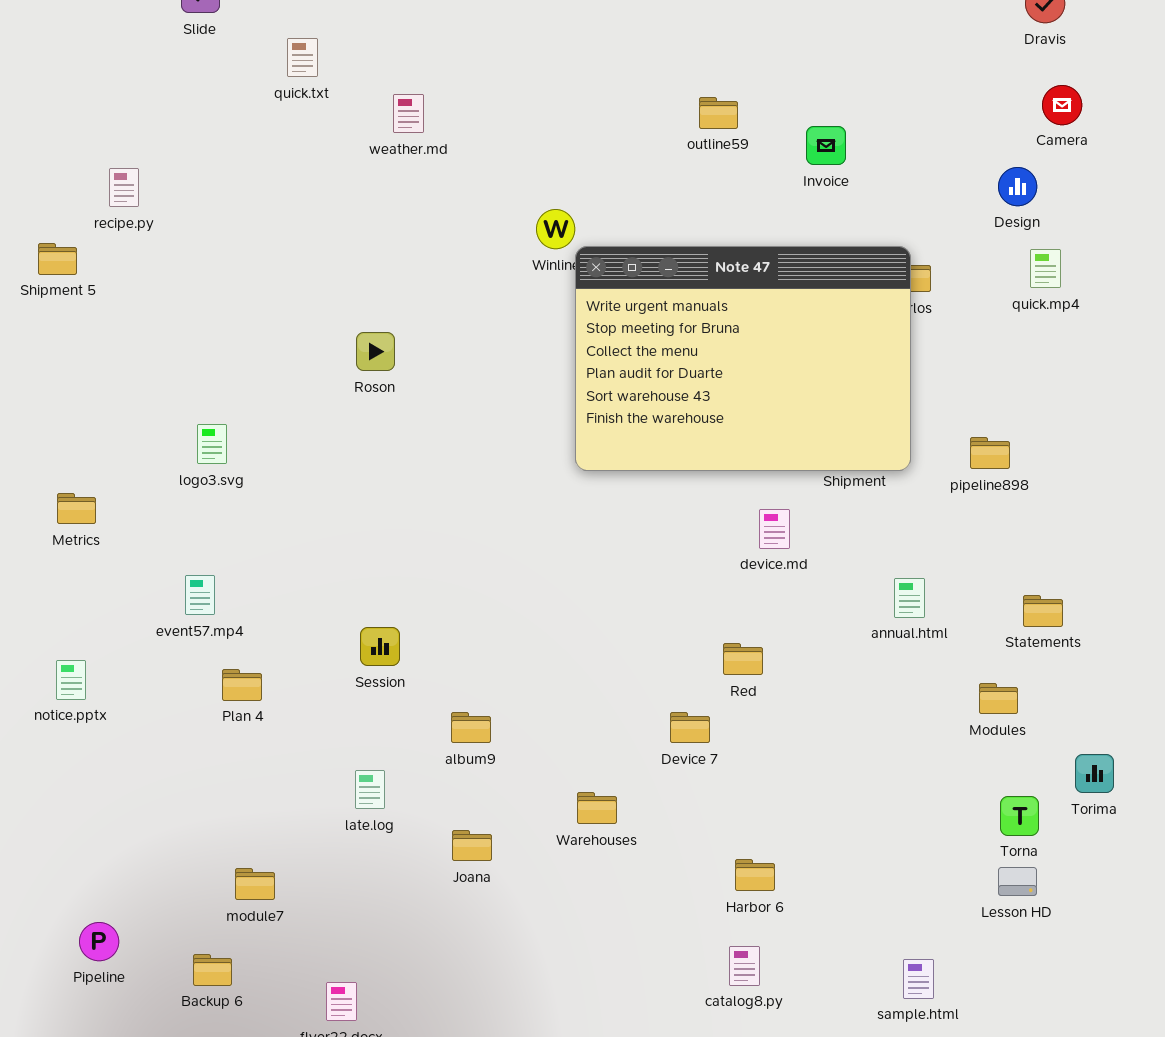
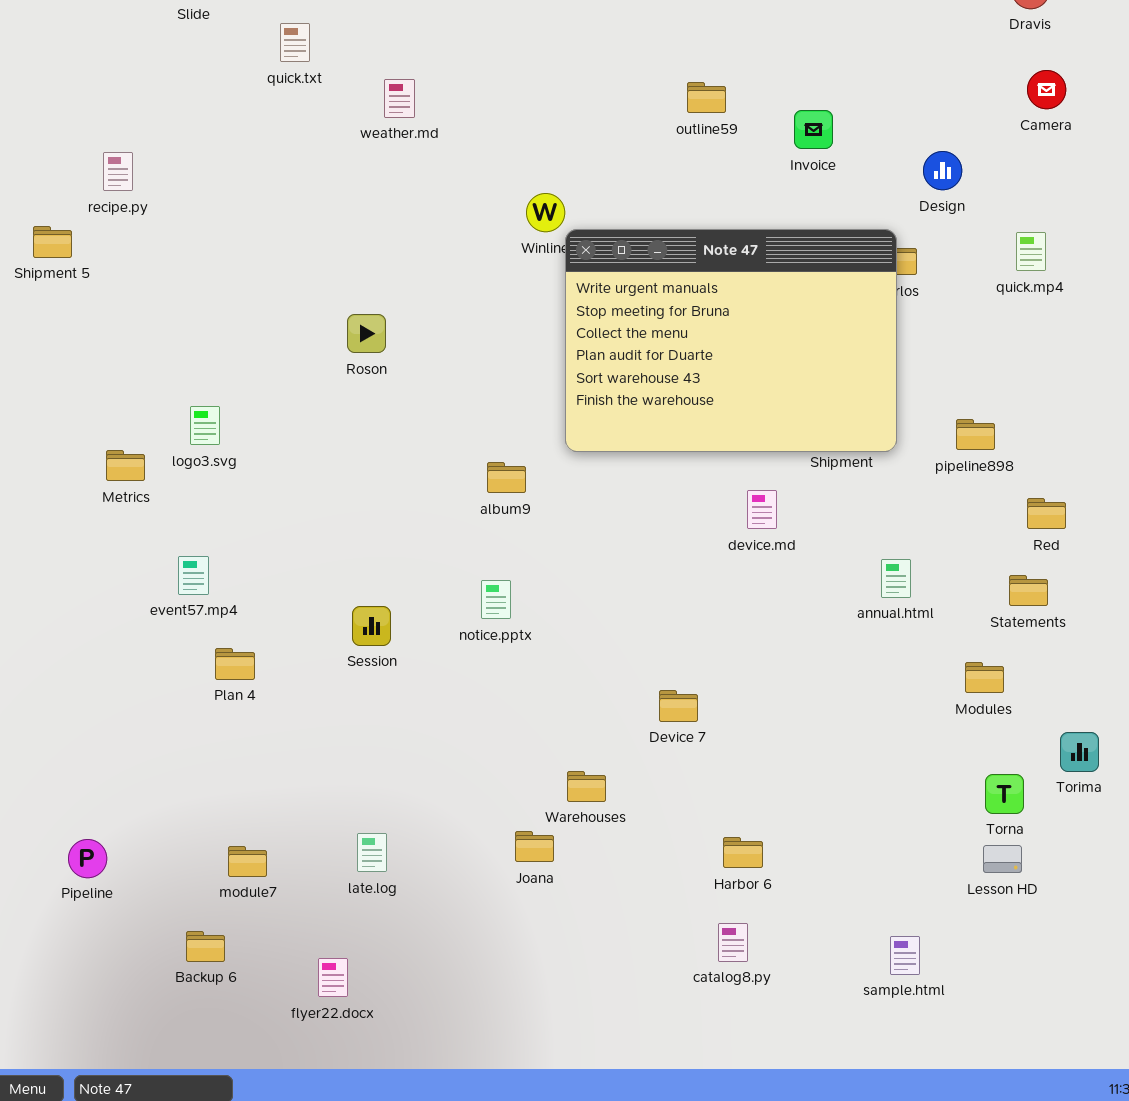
Design: [998,167,1037,206] -> [923,151,962,190], moved
Metrics: [57,493,96,524] -> [106,450,145,481], moved
Red: [723,643,763,675] -> [1027,498,1066,529], moved
notice.pptx: [56,660,86,700] -> [481,580,511,619], moved
album9: [451,712,491,743] -> [487,462,526,493], moved
late.log: [355,770,385,809] -> [357,833,387,872], moved
Joana: [452,830,492,861] -> [515,831,554,862], moved
Pipeline: [79,922,119,961] -> [68,839,107,878], moved

